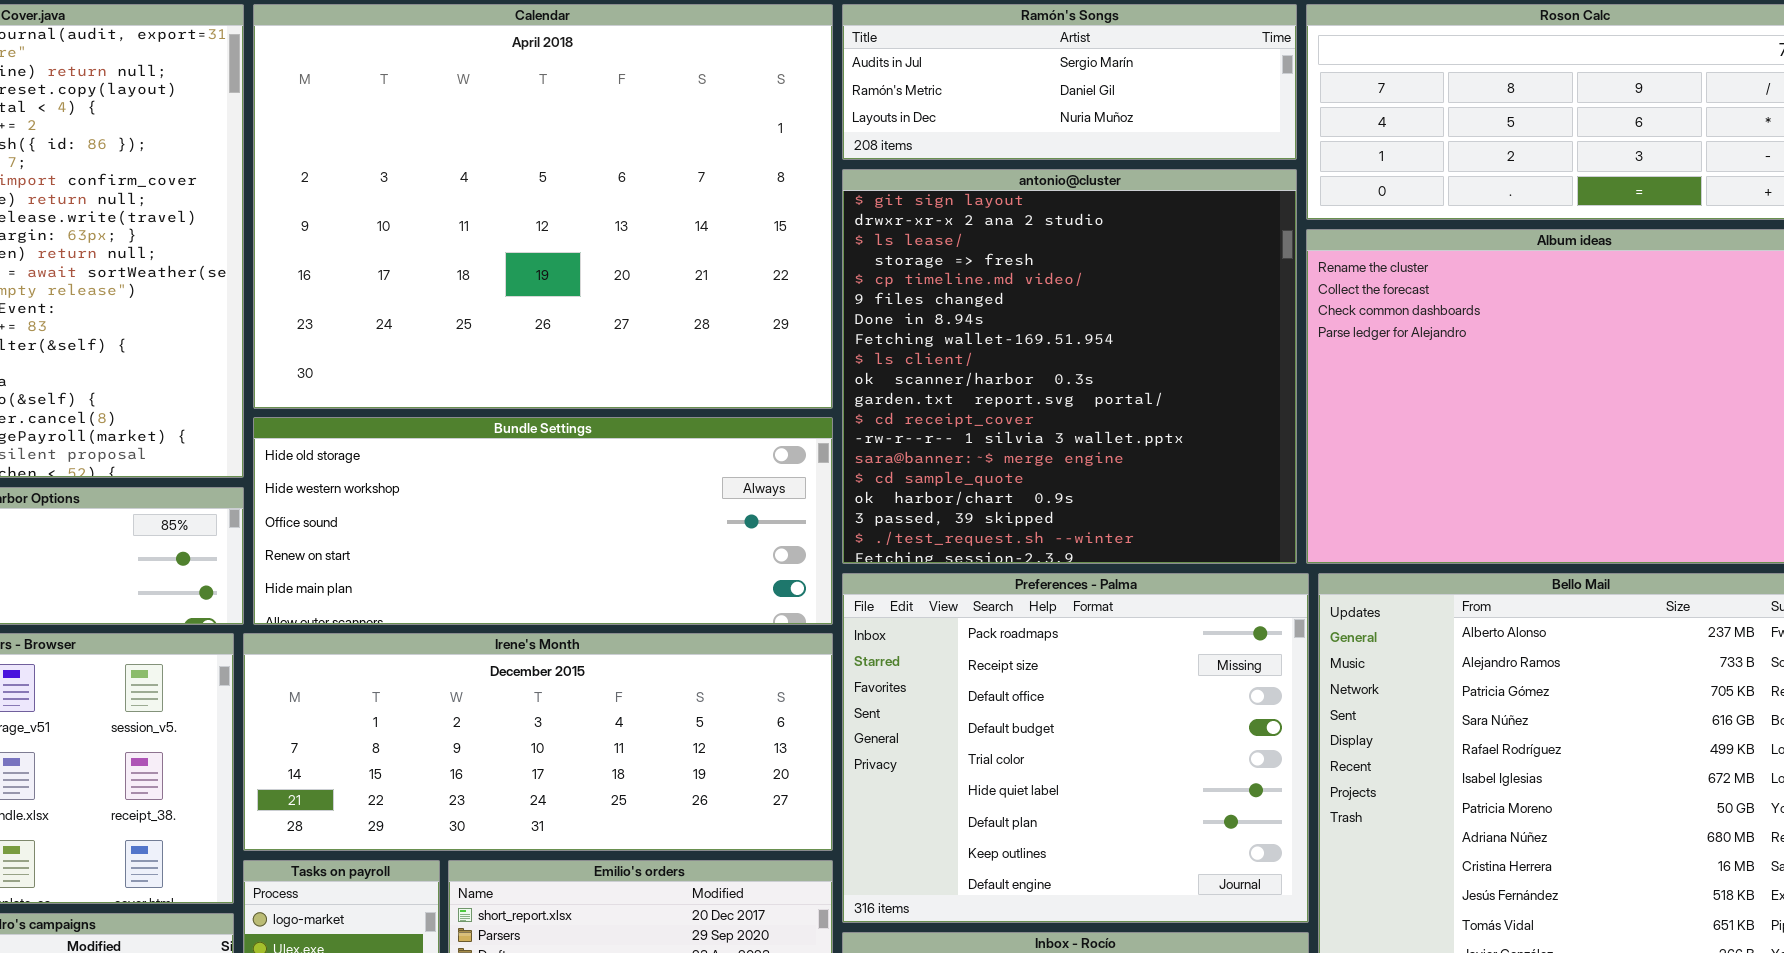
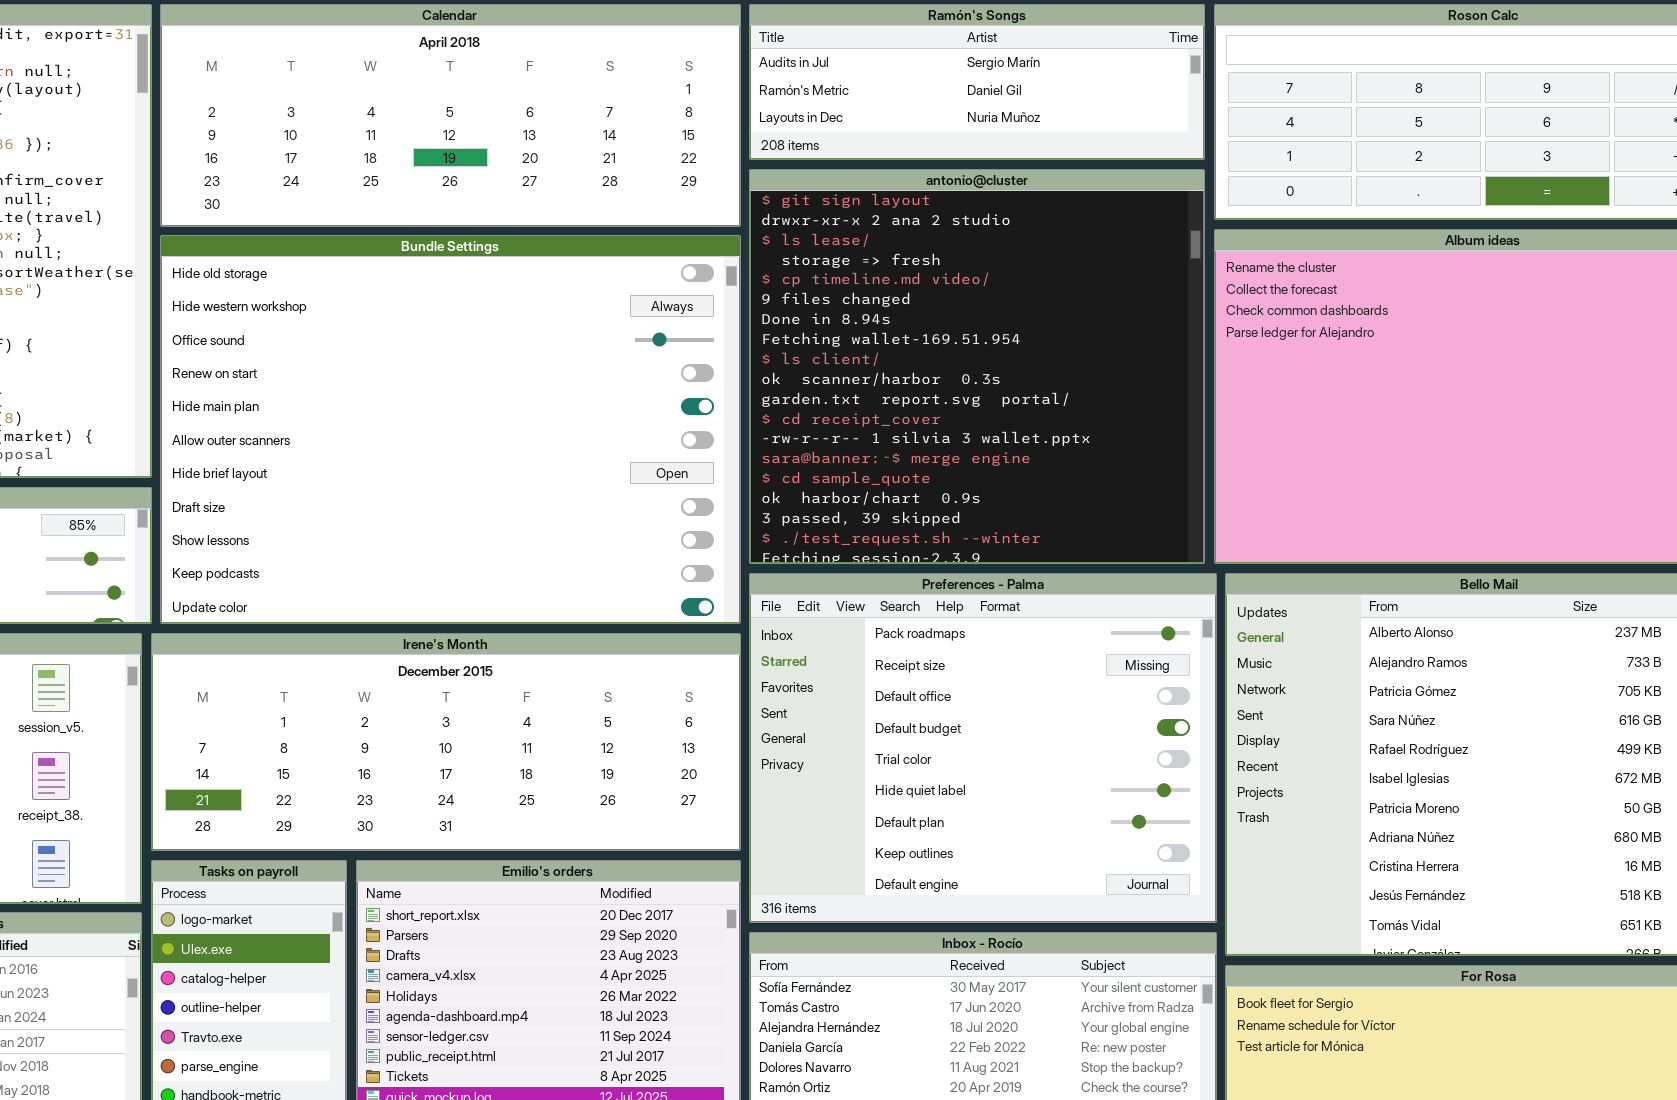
Calendar: [253,4,833,409] -> [160,4,741,227], resized
Bundle Settings: [253,417,833,625] -> [160,235,741,624], resized

